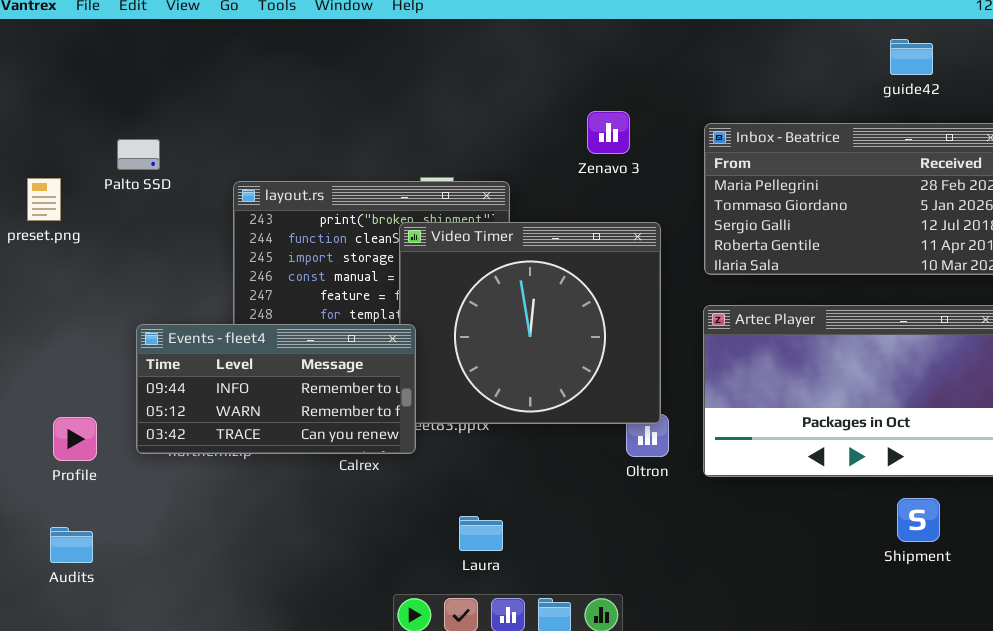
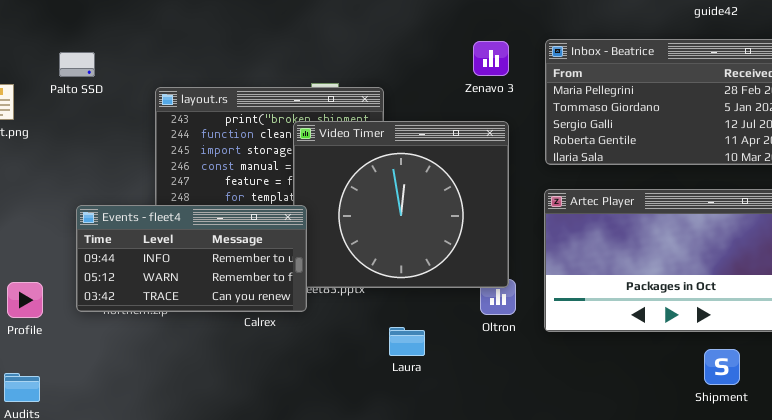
Zenavo 3: [587,111,630,154] -> [473,41,509,76], moved
Laura: [459,516,503,551] -> [389,327,425,356], moved

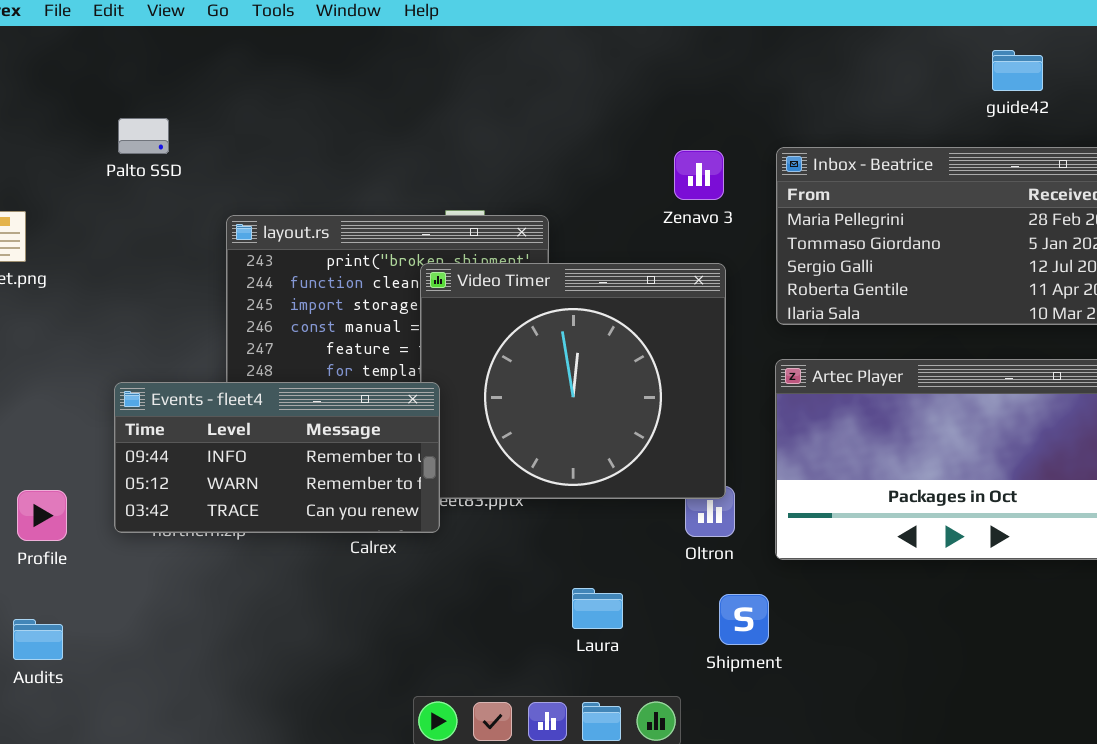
Palto SSD: [59,52,95,77] -> [118,118,169,154], moved
Laura: [389,327,425,356] -> [572,588,623,629], moved
Shipment: [704,349,740,385] -> [719,594,769,645], moved

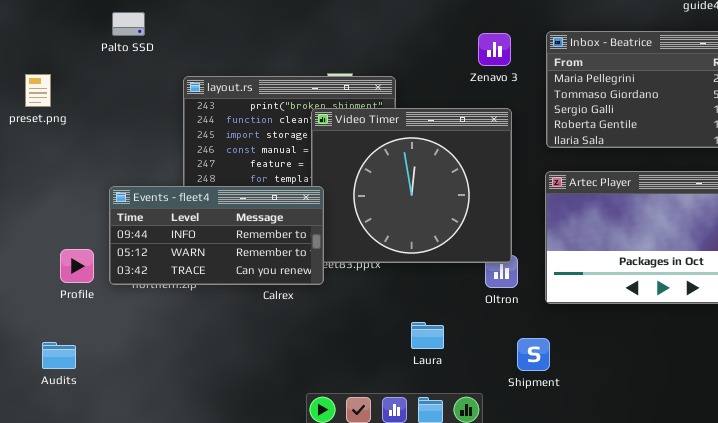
Profile: [17,490,67,541] -> [60,249,94,283], moved
Shipment: [719,594,769,645] -> [517,338,550,371], moved

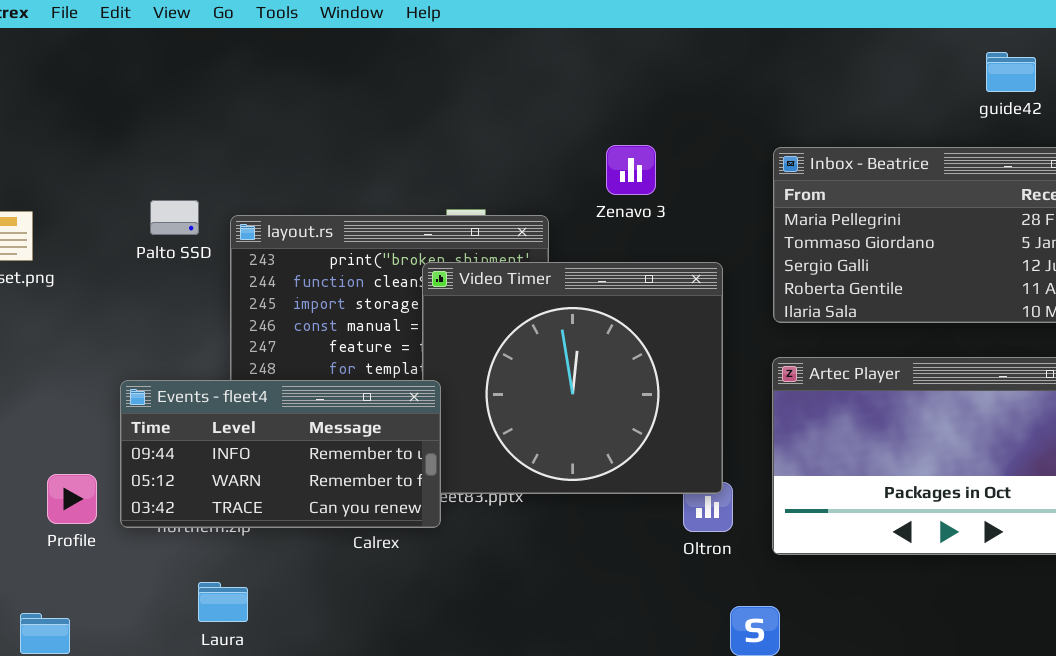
Palto SSD: [112,12,145,36] -> [150,200,199,235], moved
Zenavo 3: [478,33,511,66] -> [606,145,656,195], moved
Laura: [411,322,444,349] -> [198,582,248,622], moved

